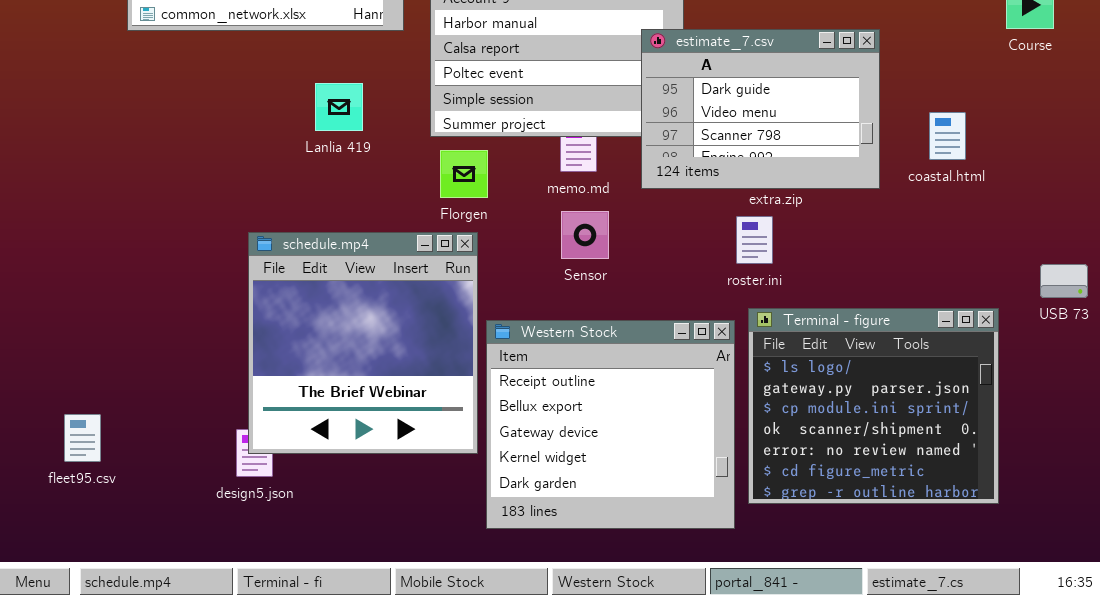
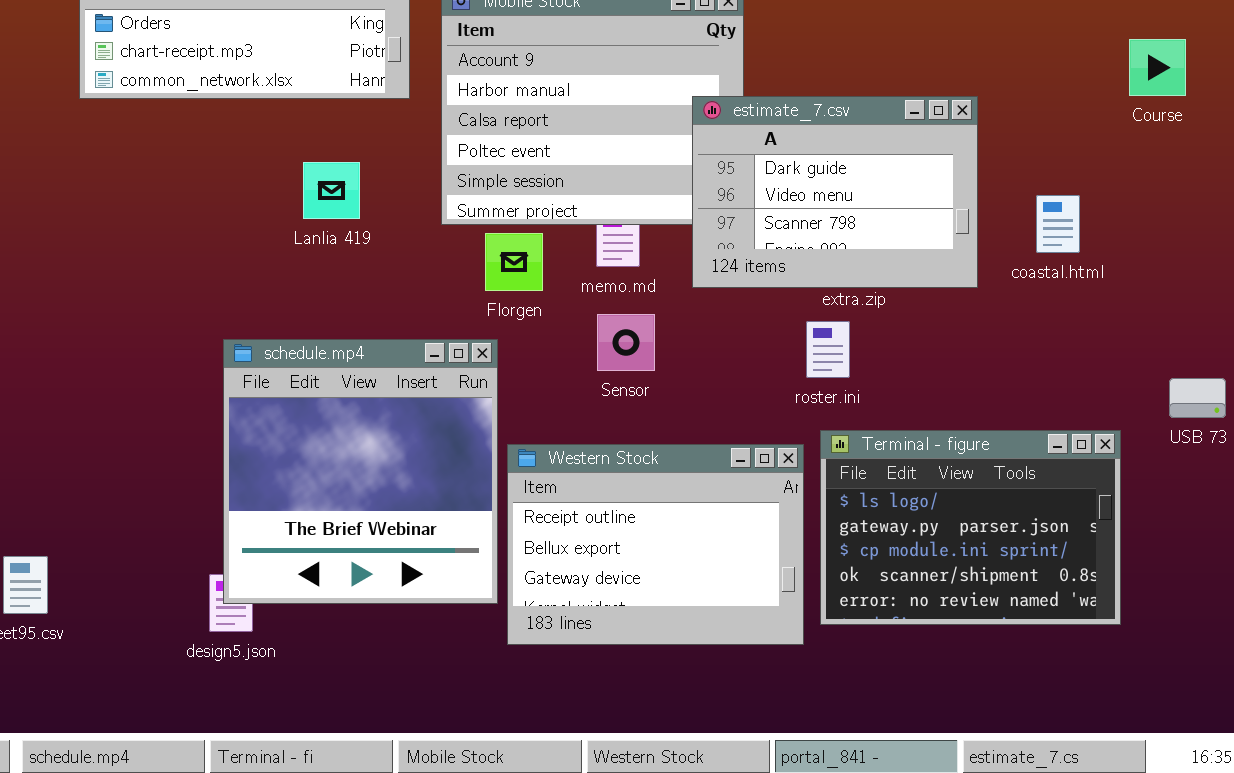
Florgen: [440,150,488,198] -> [485,233,543,291], moved
Terminal - figure: [748,308,999,504] -> [820,430,1121,625], resized
Western Stock: [486,320,735,529] -> [507,444,804,645], resized

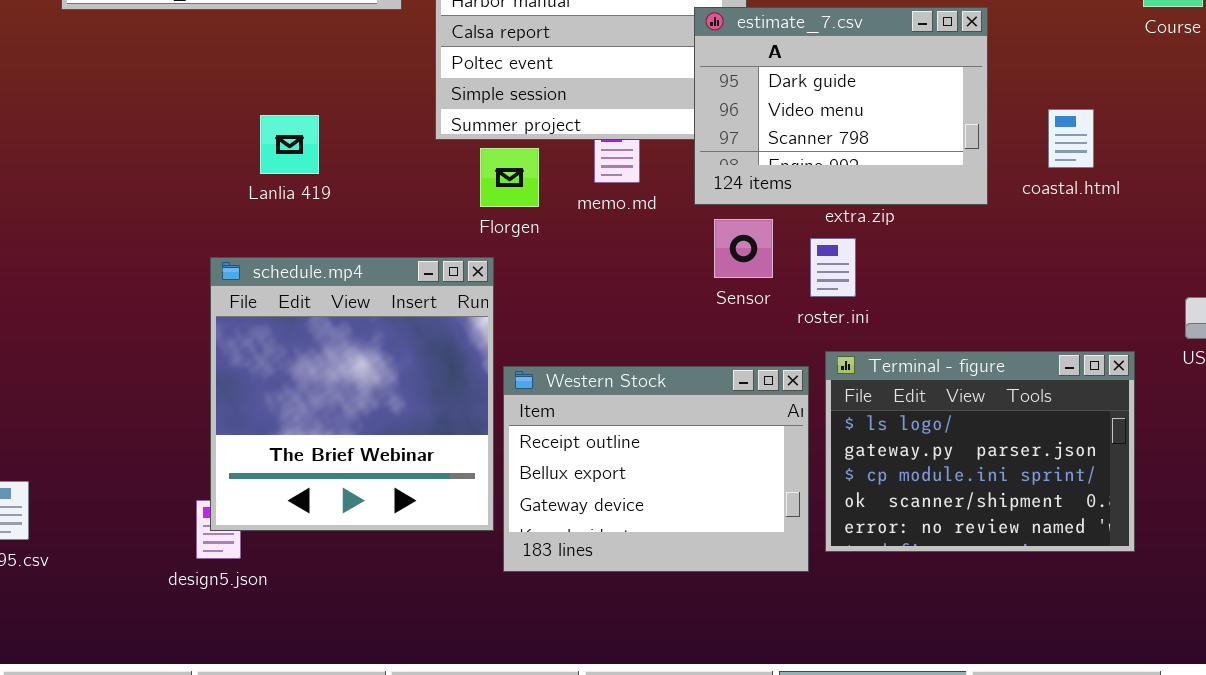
Lanlia 419: [303,162,360,219] -> [260,115,319,174], moved
Sensor: [597,314,655,371] -> [714,219,773,278], moved

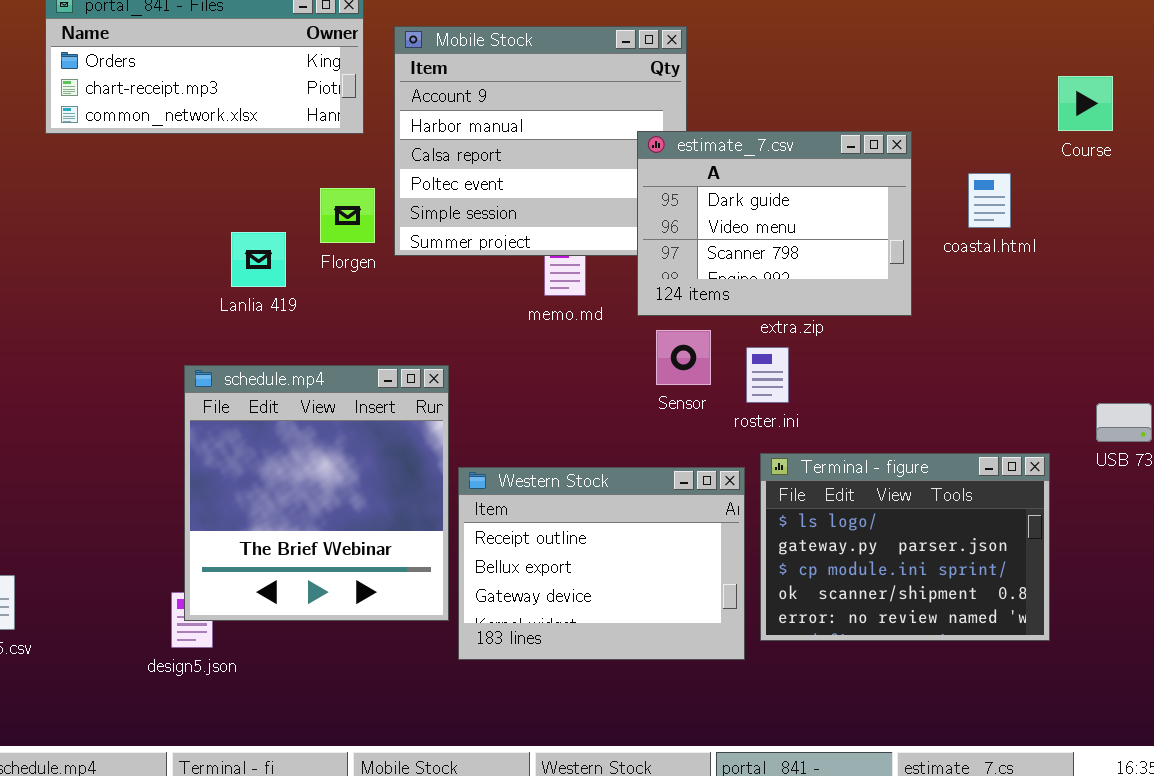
coastal.html: [1048,109,1094,168] -> [968,173,1011,228], moved
Florgen: [480,148,539,207] -> [320,188,375,243], moved

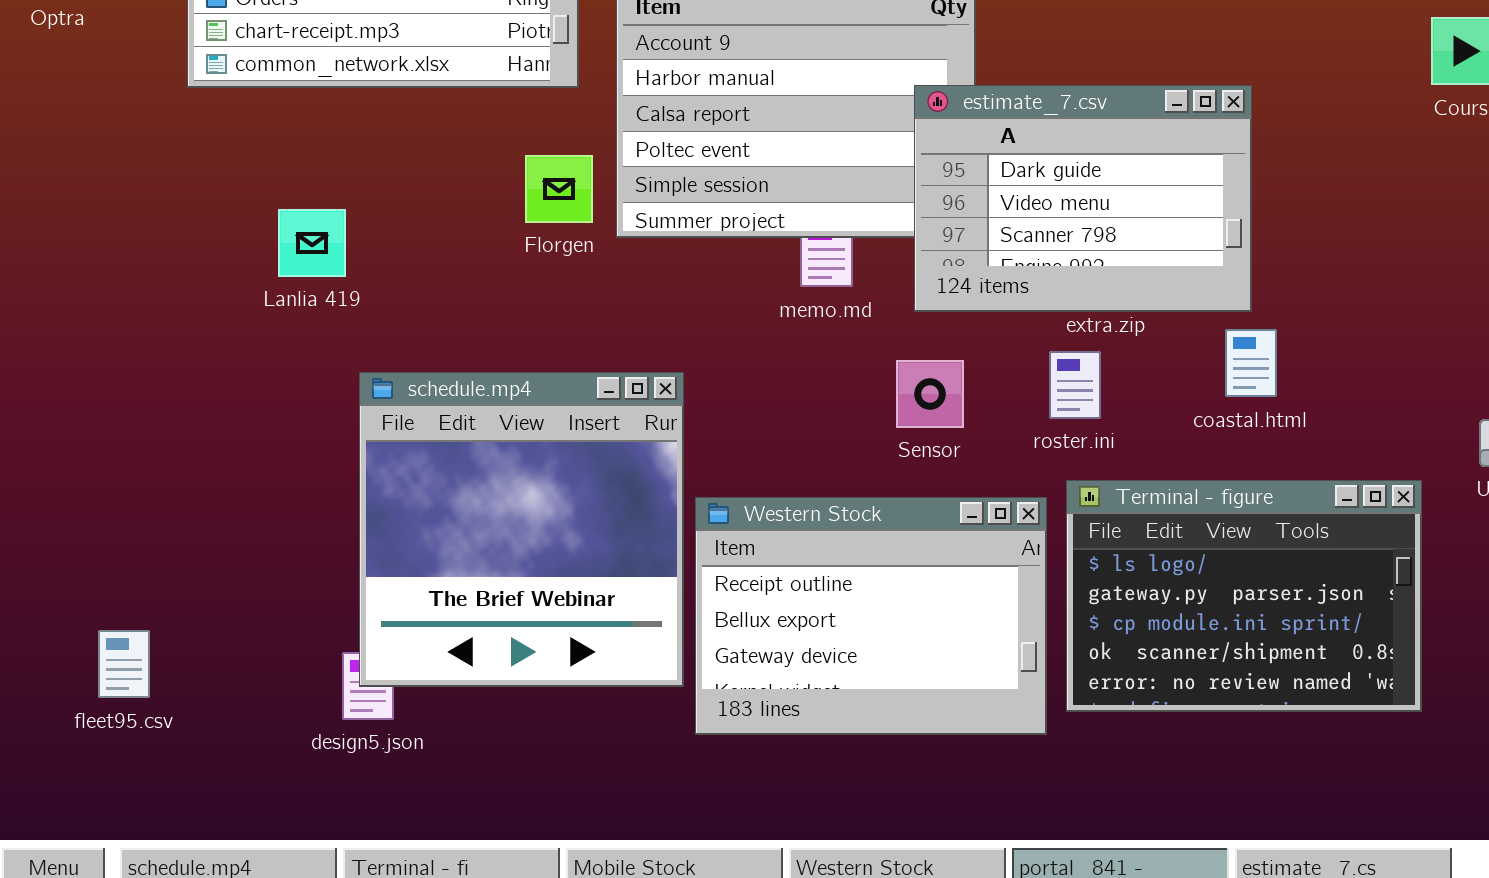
coastal.html: [968,173,1011,228] -> [1225,329,1277,397], moved
Lanlia 419: [231,232,286,287] -> [278,209,346,277], moved
Sensor: [656,330,711,385] -> [896,360,964,428], moved

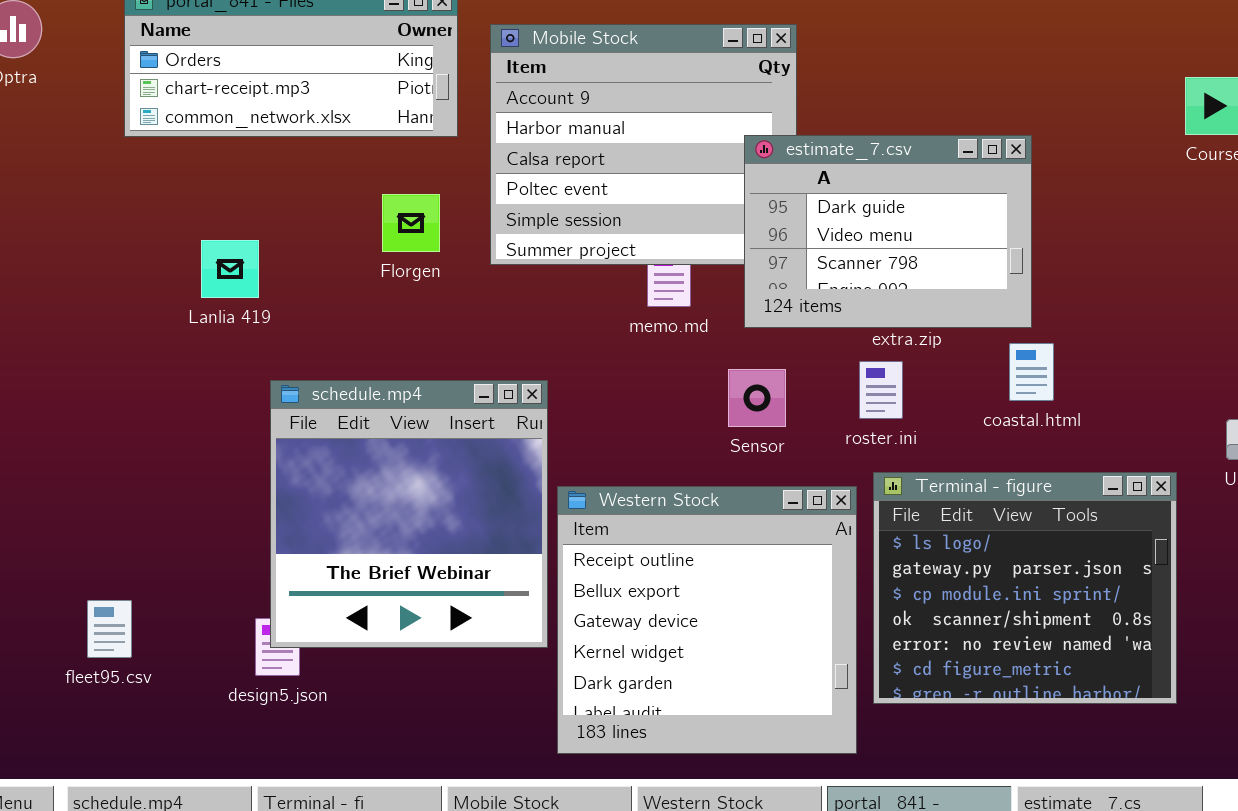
Florgen: [525,155,593,223] -> [382,194,440,252], moved
Terminal - figure: [1066,480,1422,712] -> [873,472,1177,704], resized
Western Stock: [695,497,1047,735] -> [557,486,857,754], resized
fleet95.csv: [98,630,150,698] -> [87,600,132,658], moved

